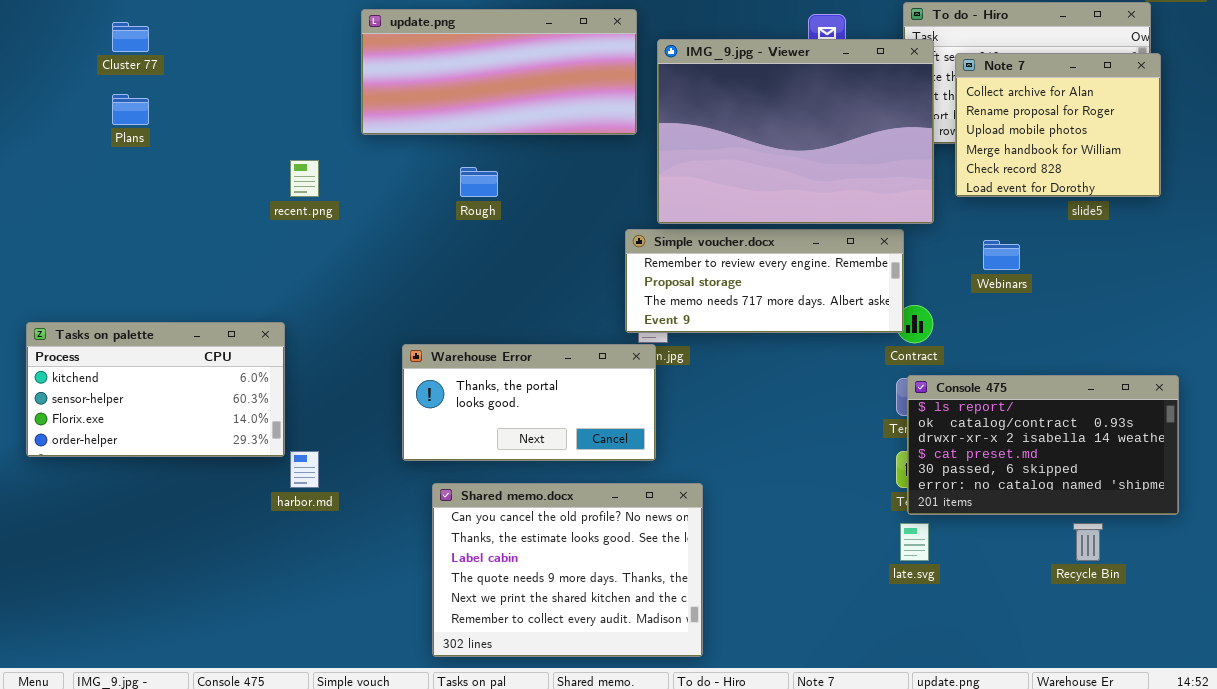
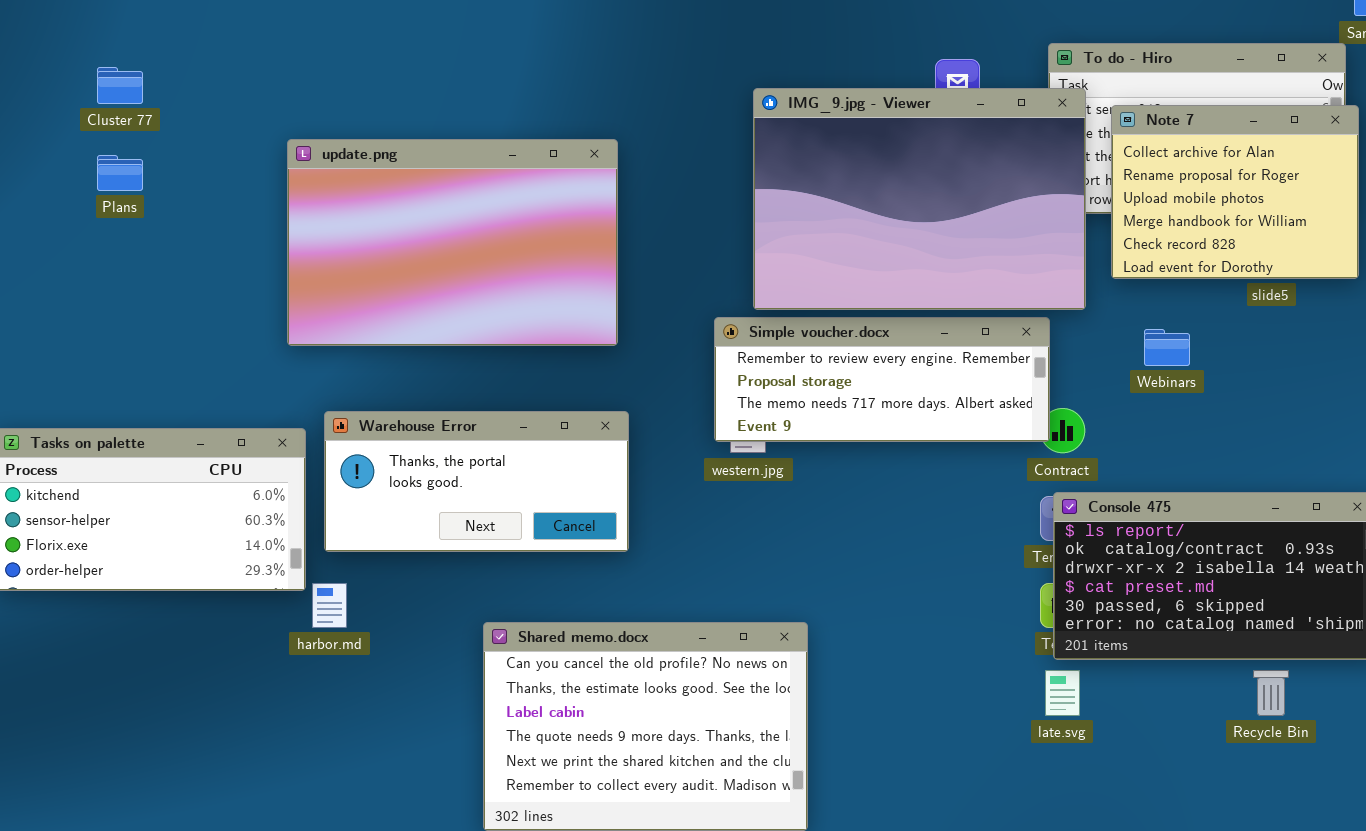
update.png: [361,9,637,135] -> [287,139,618,346], moved, resized
Warehouse Error: [402,344,656,461] -> [324,411,629,552], moved

